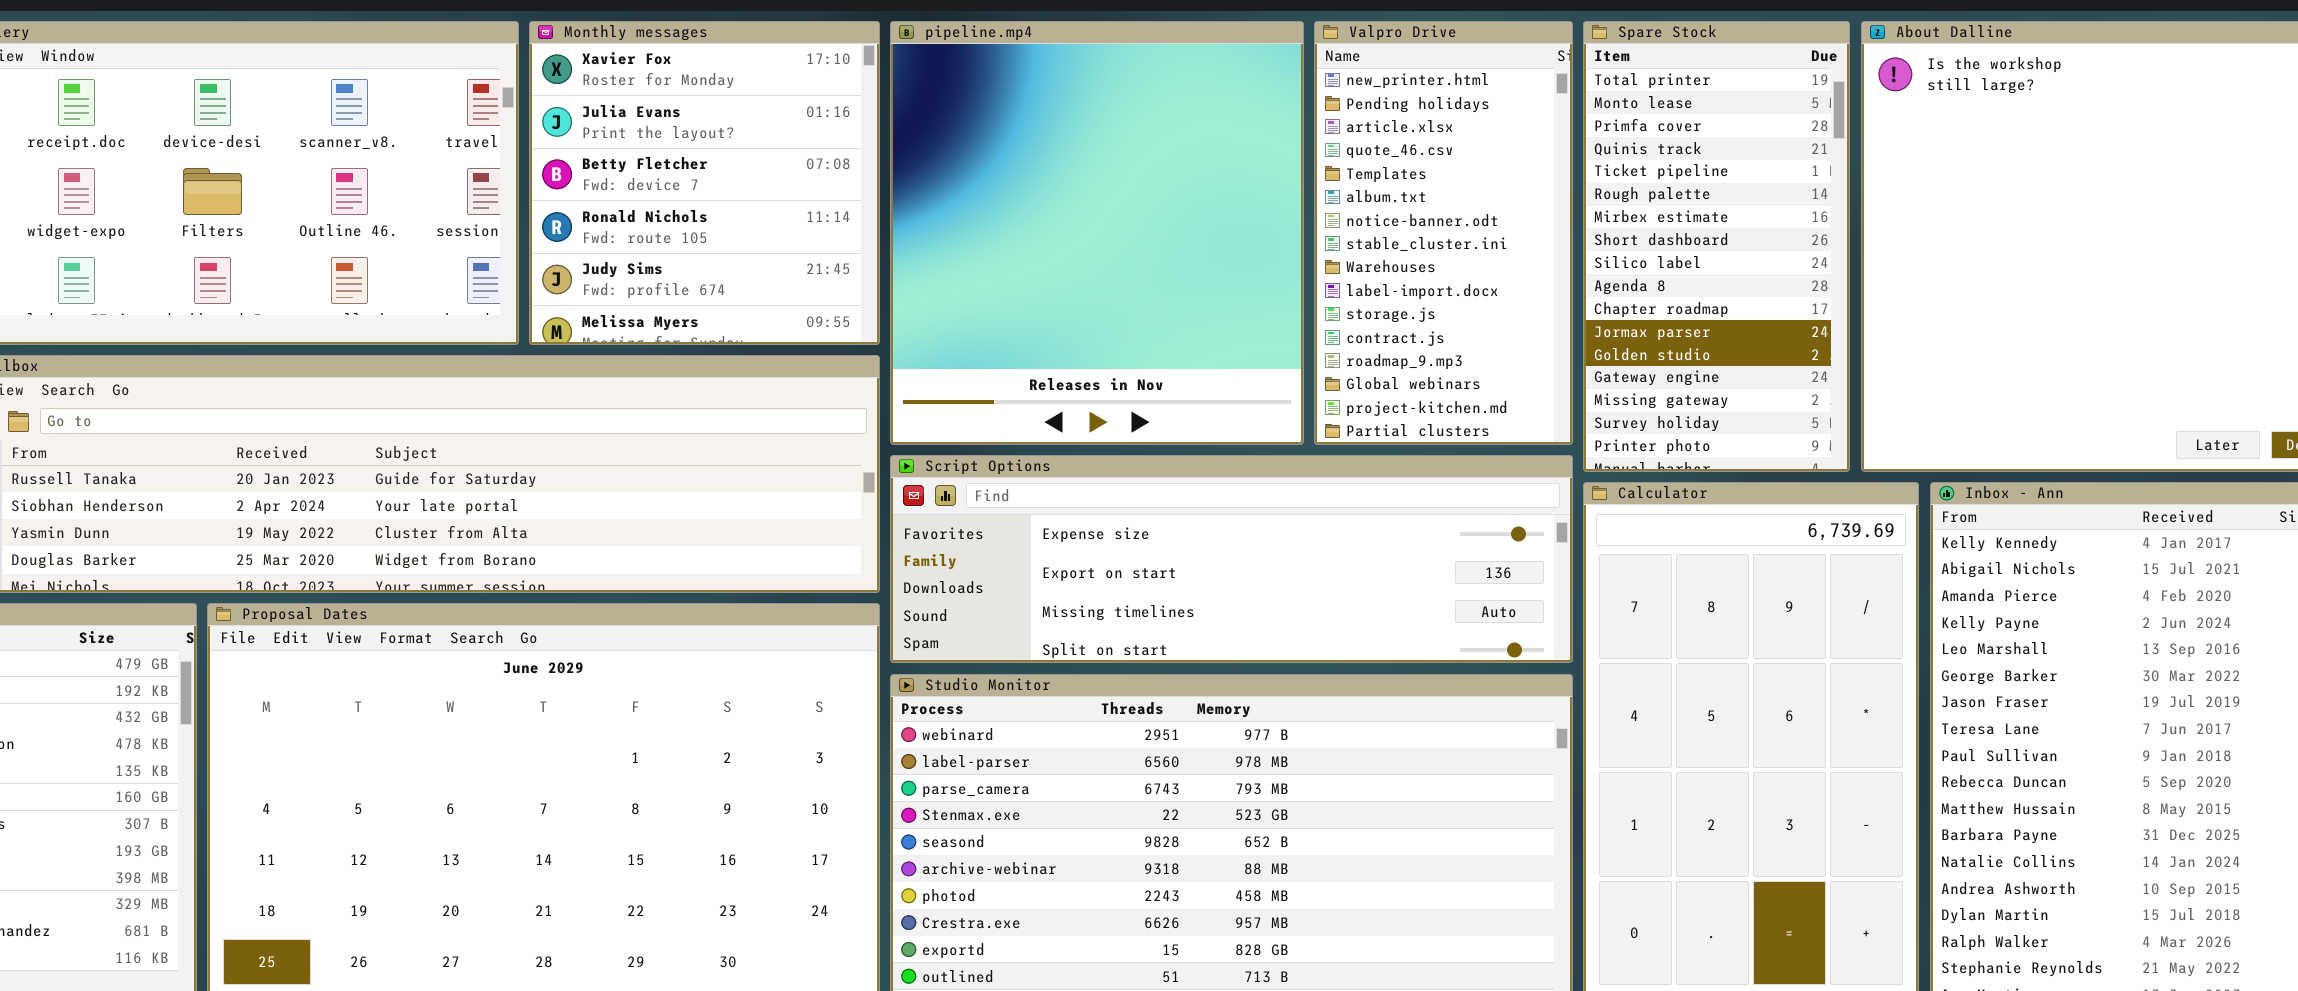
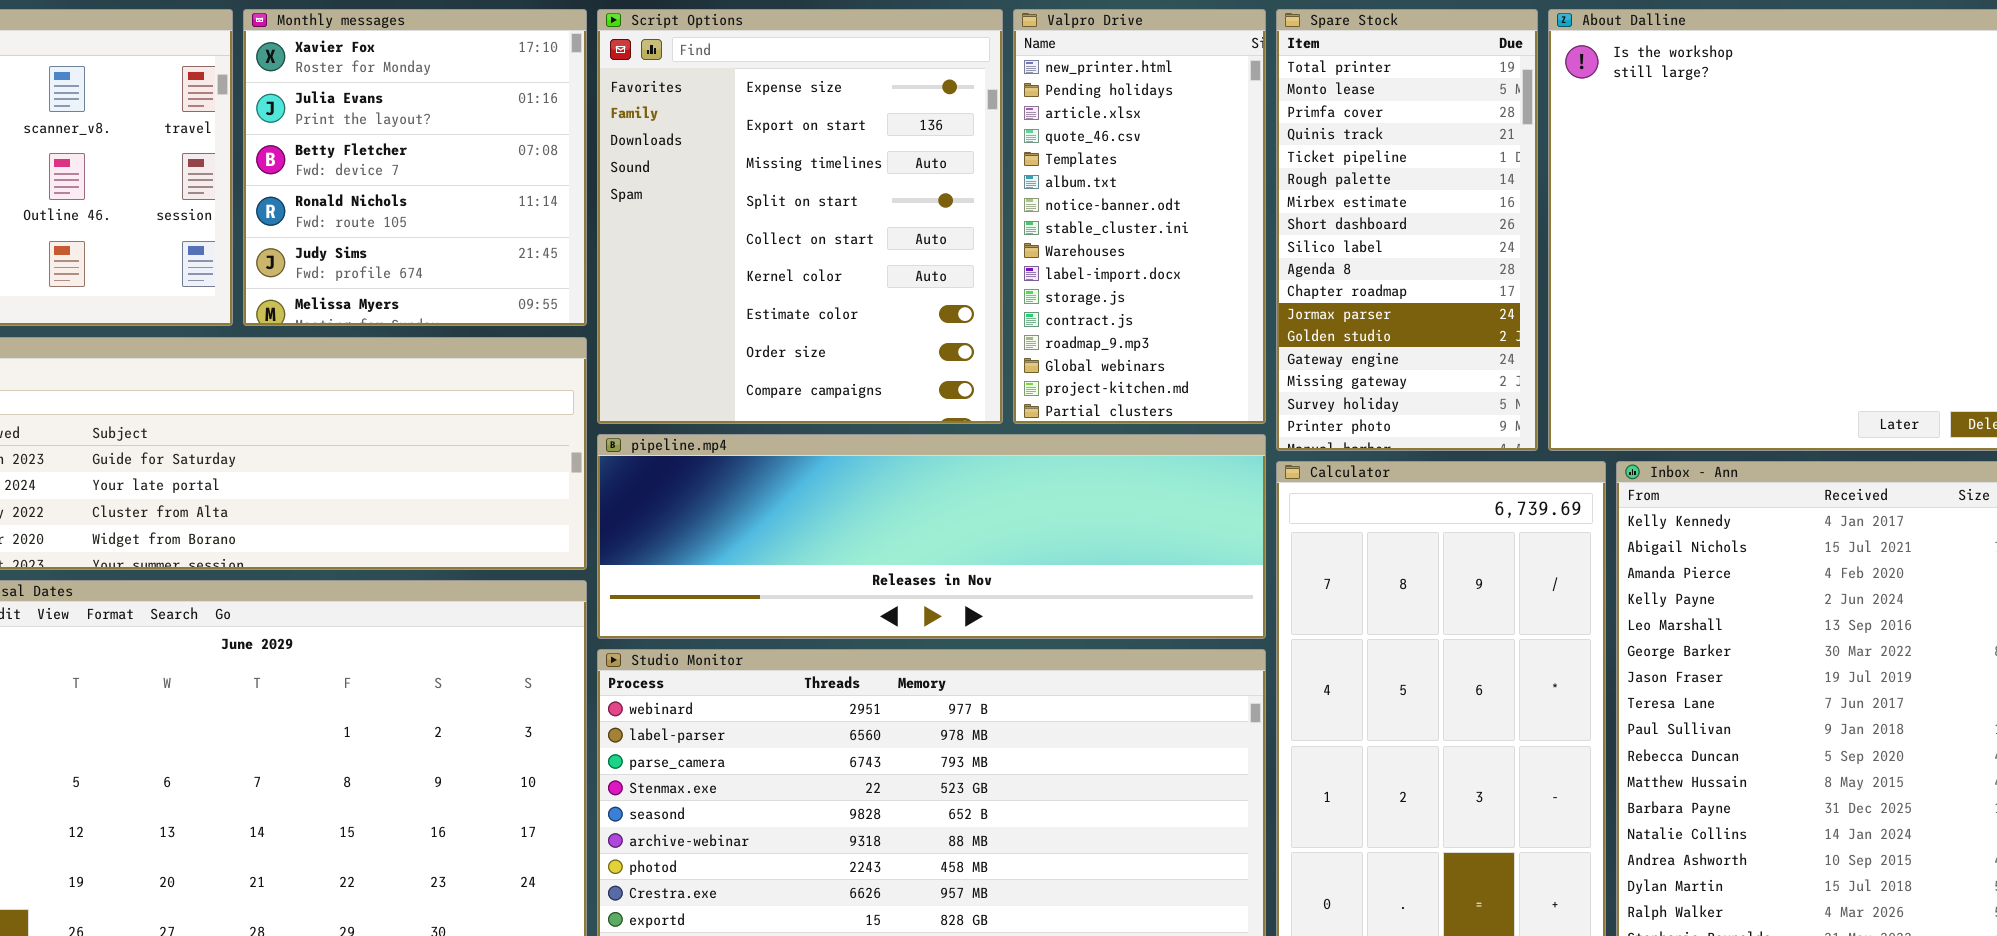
pipeline.mp4: [890,21,1304,445] -> [597,434,1266,639], moved, resized
Script Options: [890,455,1573,663] -> [597,9,1003,424], moved, resized

